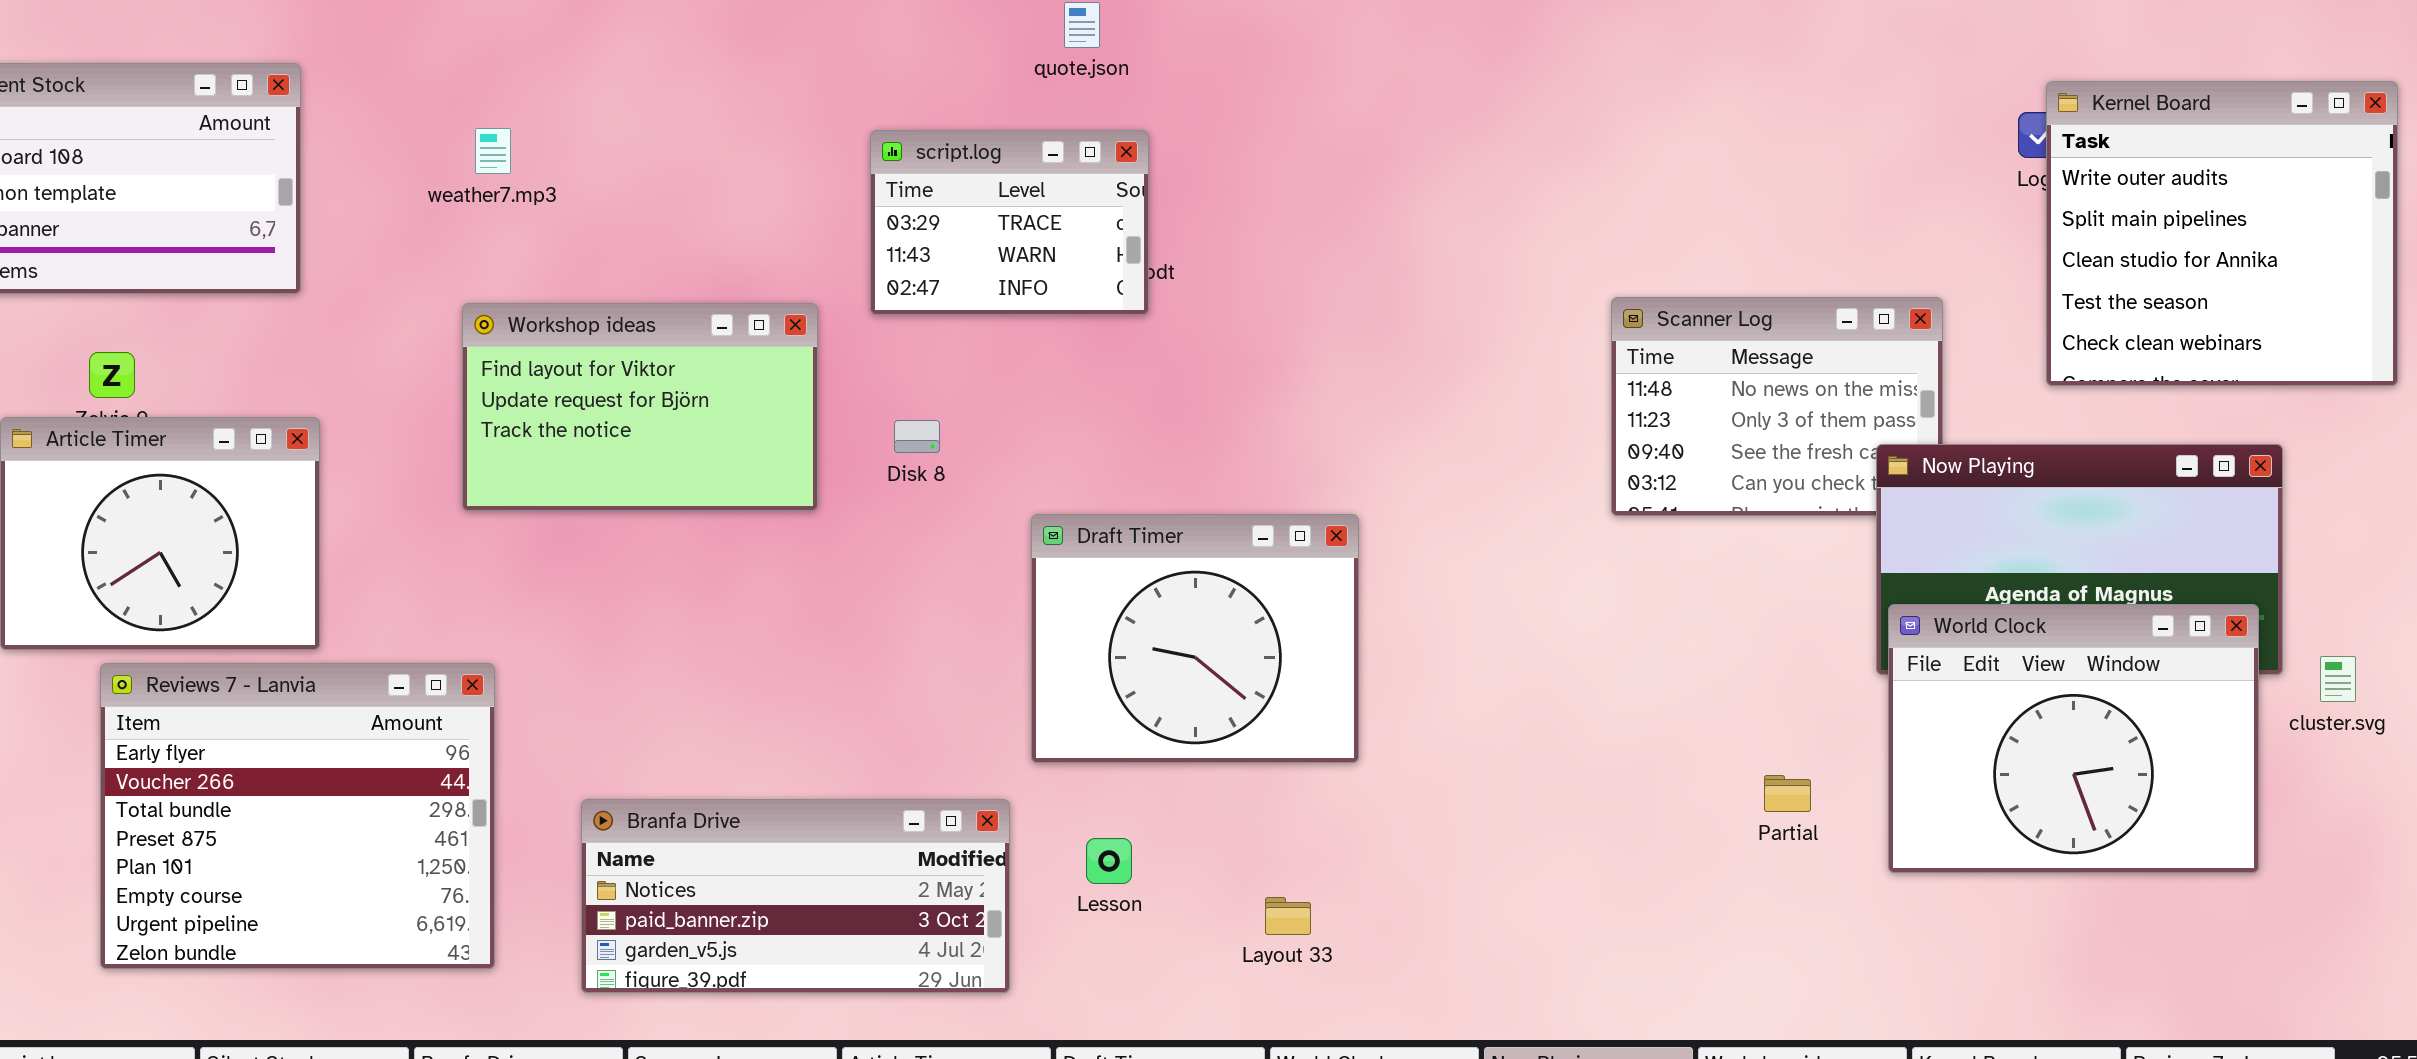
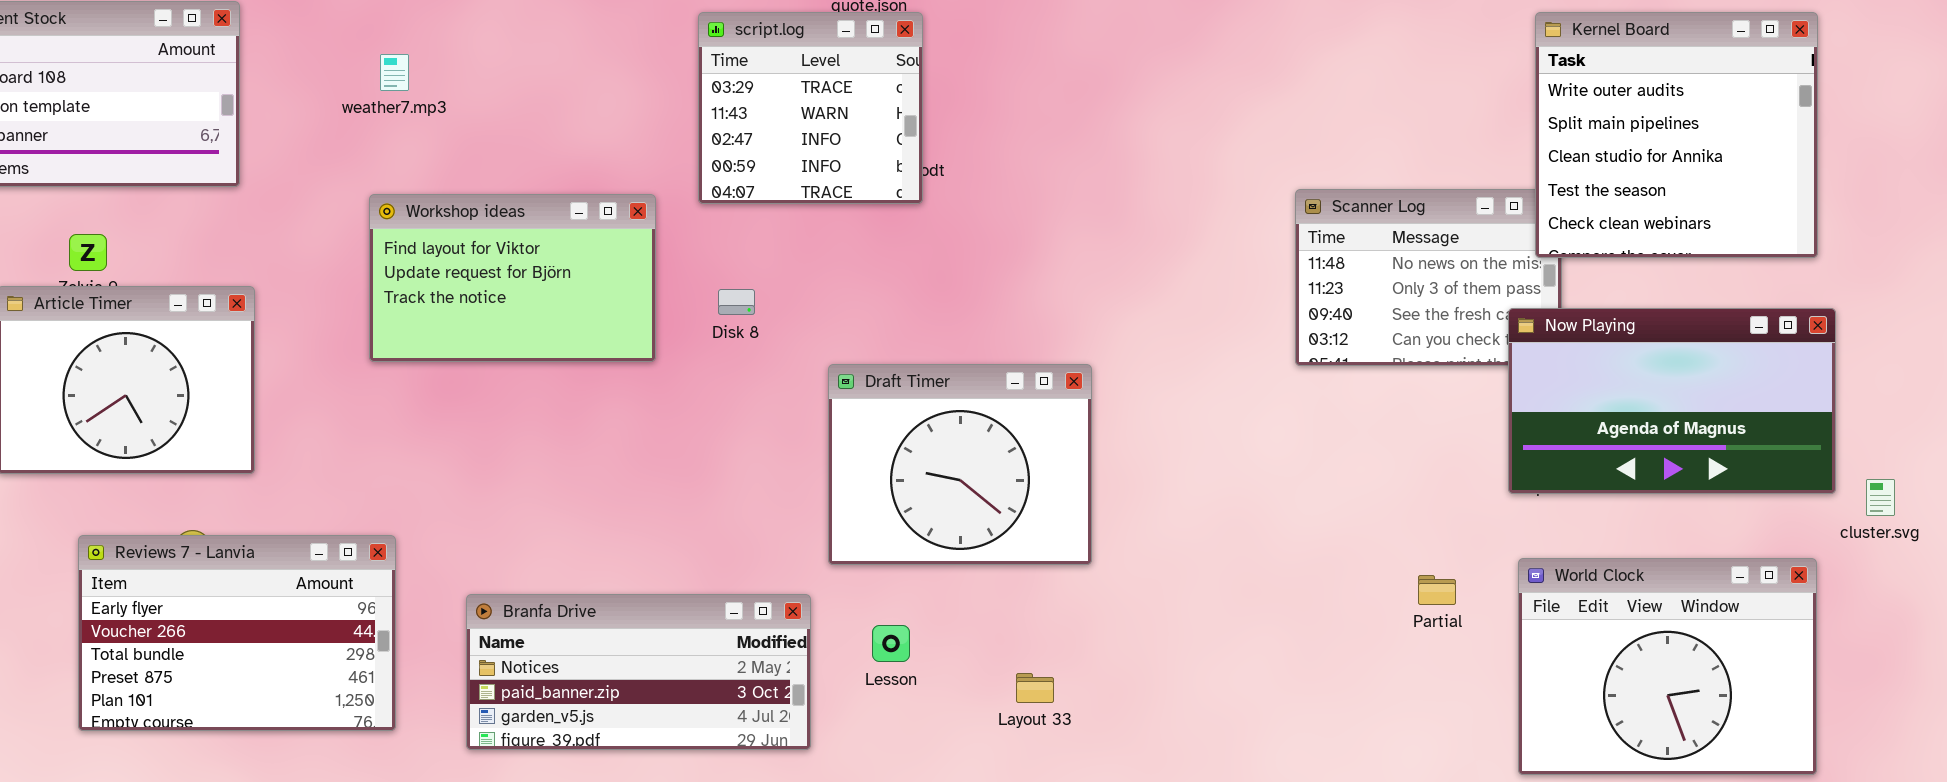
Kernel Board: [2046,81,2398,386] -> [1535,12,1818,258], moved
script.log: [870,130,1149,315] -> [698,12,923,204], resized
World Clock: [1888,604,2259,873] -> [1518,558,1817,775], moved
Reviews 7 - Lanvia: [100,663,495,969] -> [78,535,396,731], resized

